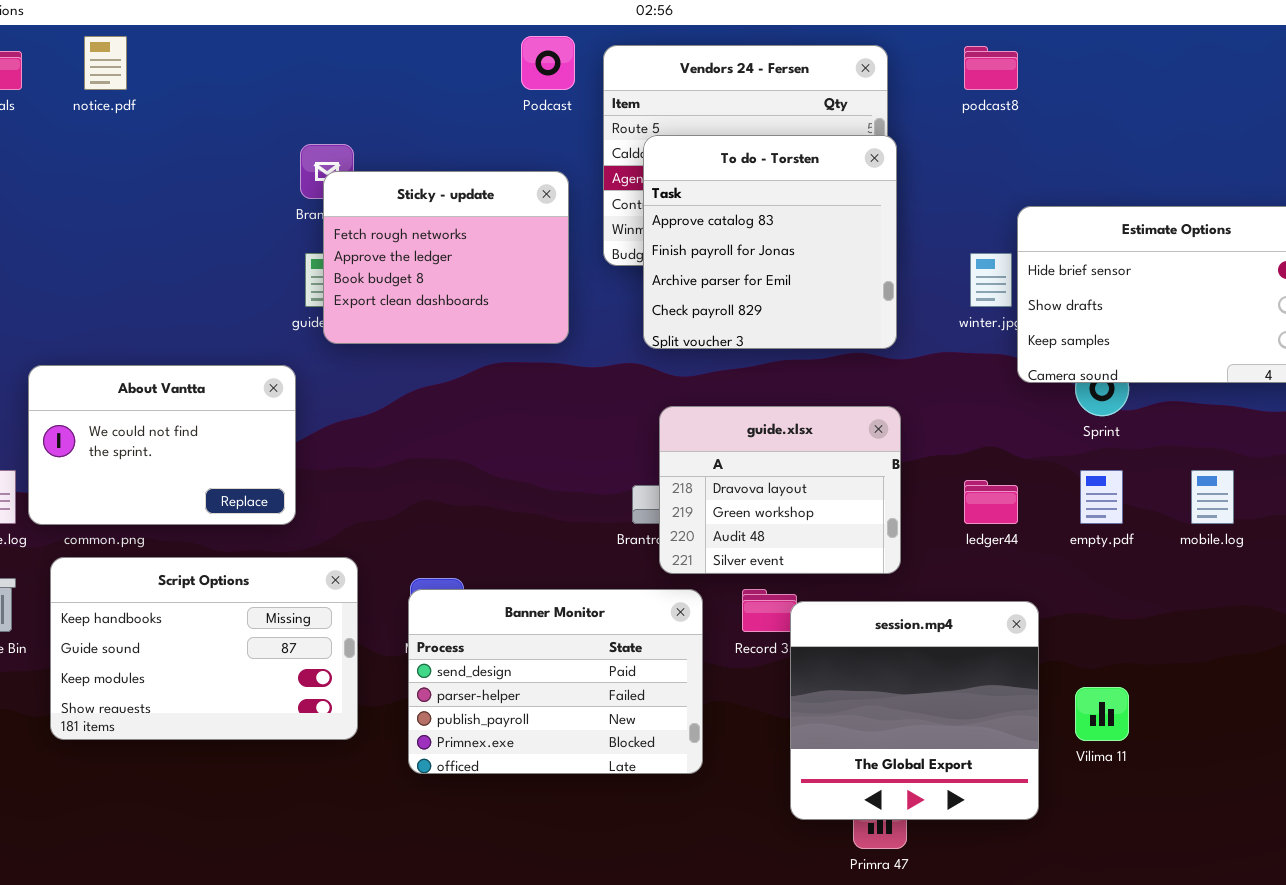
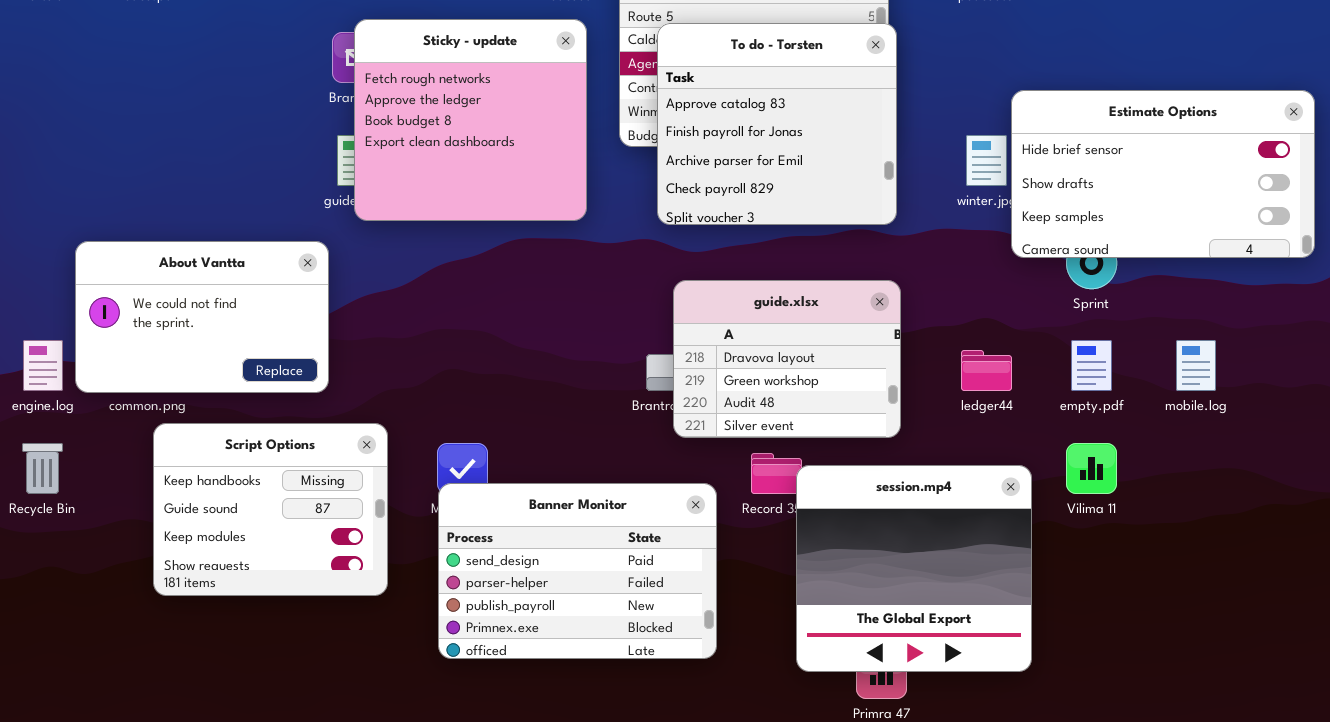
Sticky - update: [323,171,569,344] -> [354,19,587,221], resized
Script Options: [50,557,358,740] -> [153,423,388,596], resized
Banner Monitor: [408,589,703,774] -> [438,483,717,659], moved
Vilima 11: [1075,687,1129,741] -> [1066,443,1117,494], moved

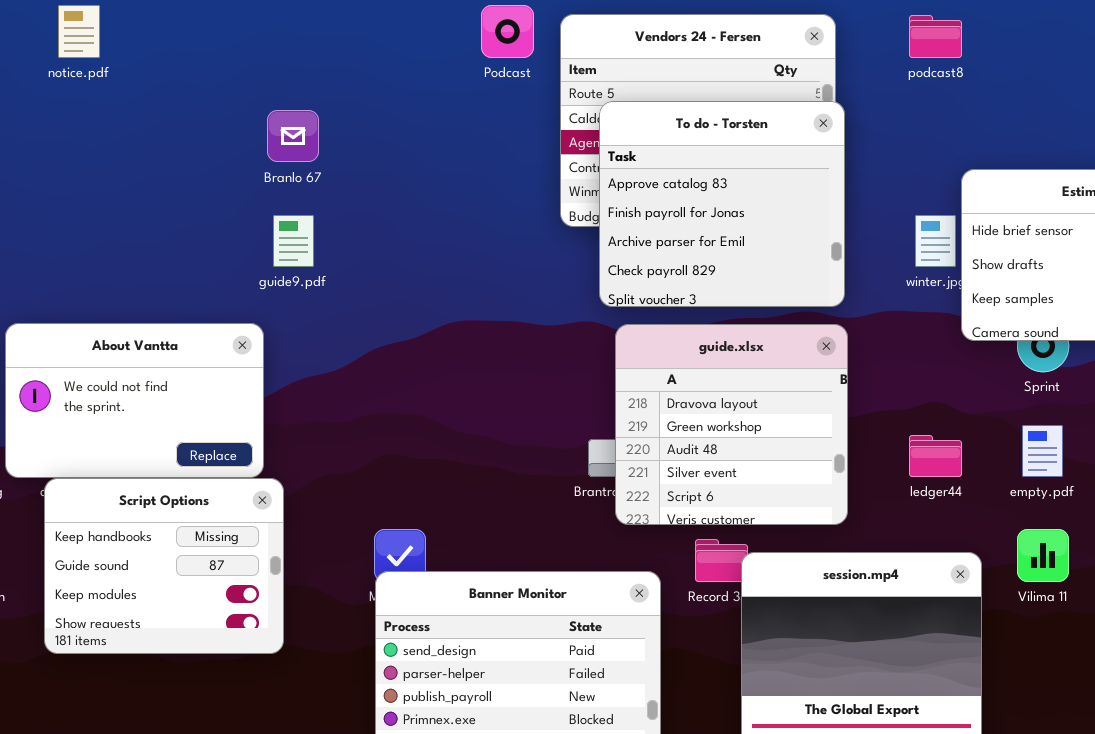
Sticky - update: [354,19,587,221] -> none, closed
guide.xlsx: [673,280,901,438] -> [615,324,848,525], resized
Script Options: [153,423,388,596] -> [44,478,284,654], moved

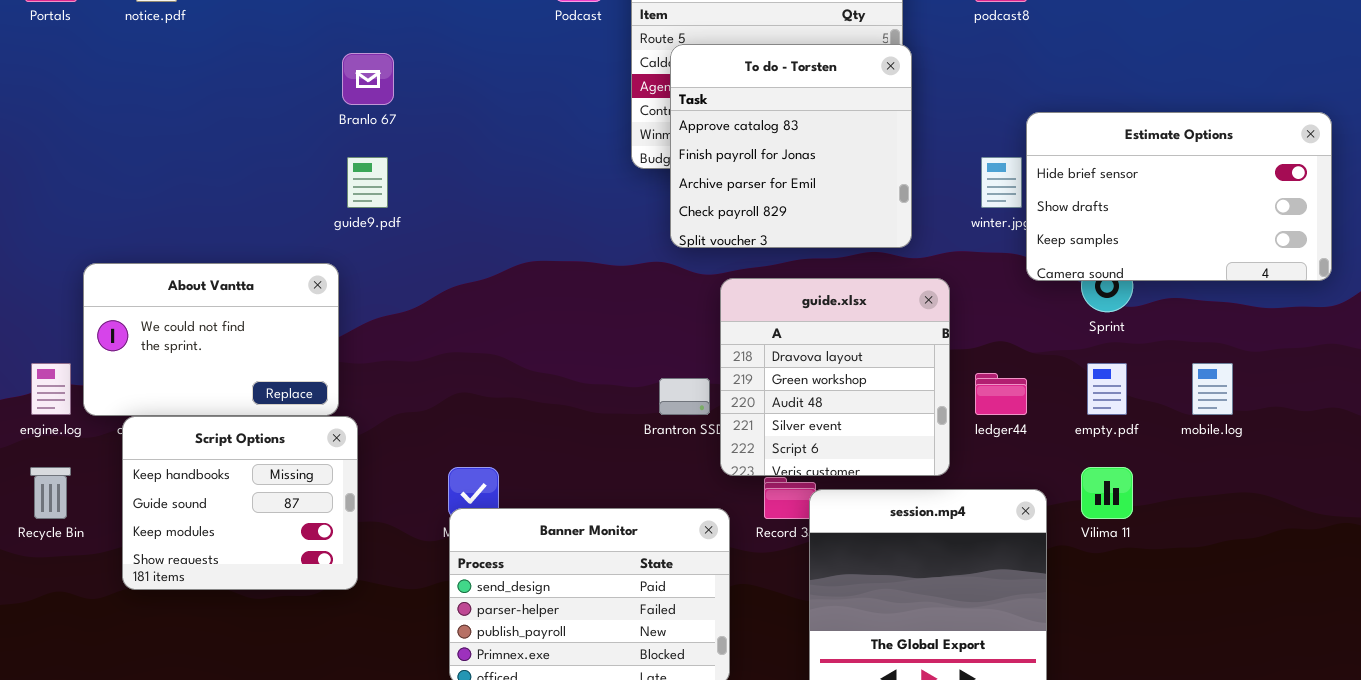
guide.xlsx: [615,324,848,525] -> [720,278,950,476], moved

